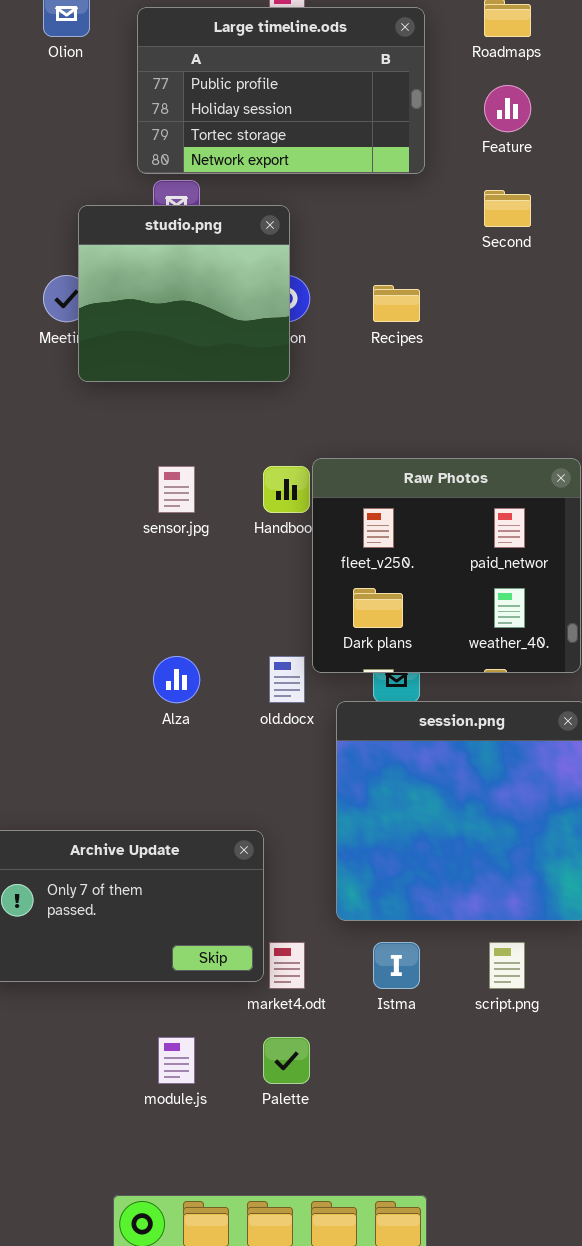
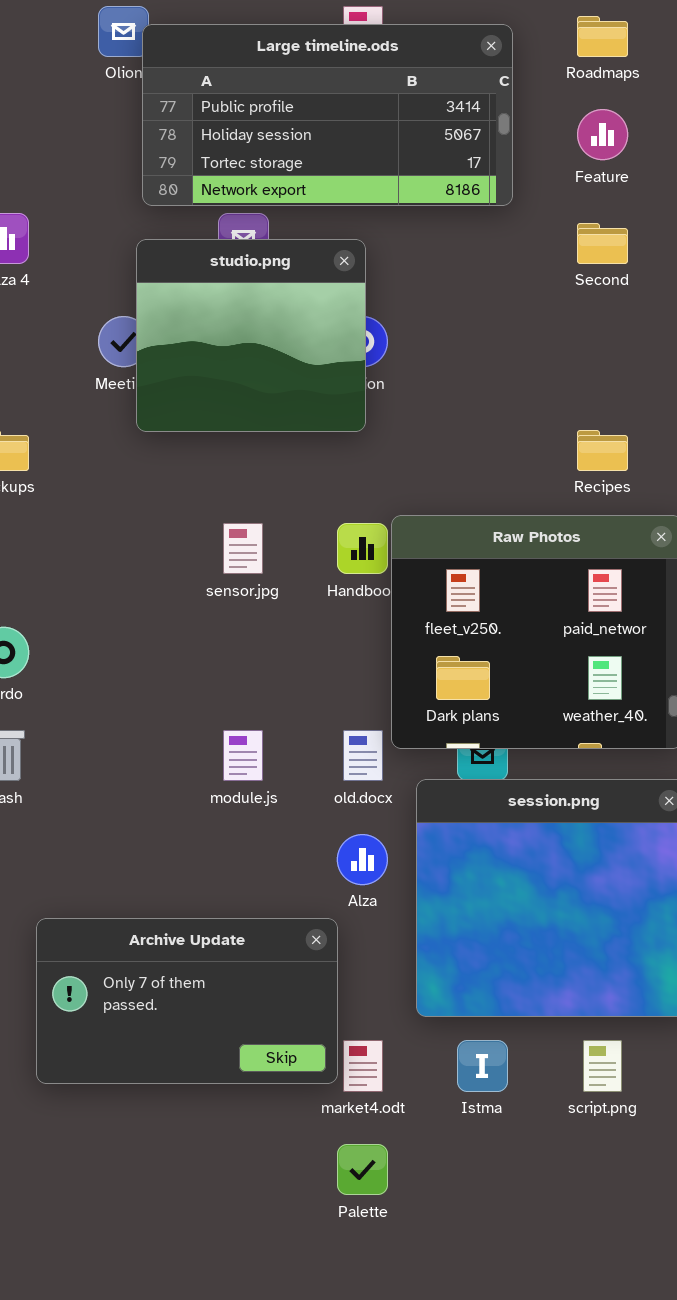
Large timeline.ods: [137,7,425,174] -> [142,24,513,206], resized
Recipes: [373,285,420,322] -> [577,430,628,471], moved
Alza: [153,656,200,703] -> [337,834,388,885], moved
module.js: [158,1037,195,1084] -> [223,730,263,781], moved

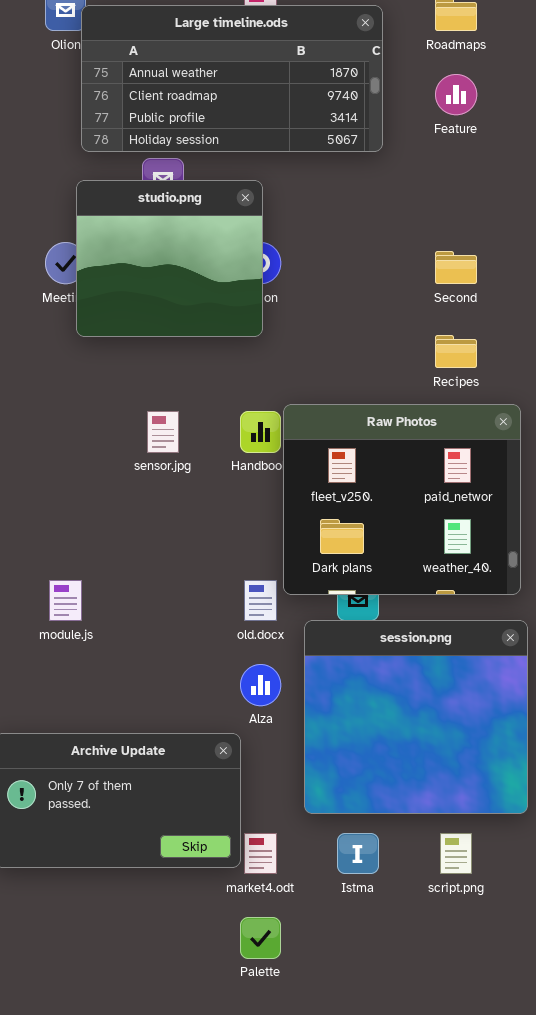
Large timeline.ods: [142,24,513,206] -> [81,5,383,152], scrolled up 2 rows
Second: [577,223,628,264] -> [435,251,477,284], moved
module.js: [223,730,263,781] -> [49,580,82,621], moved

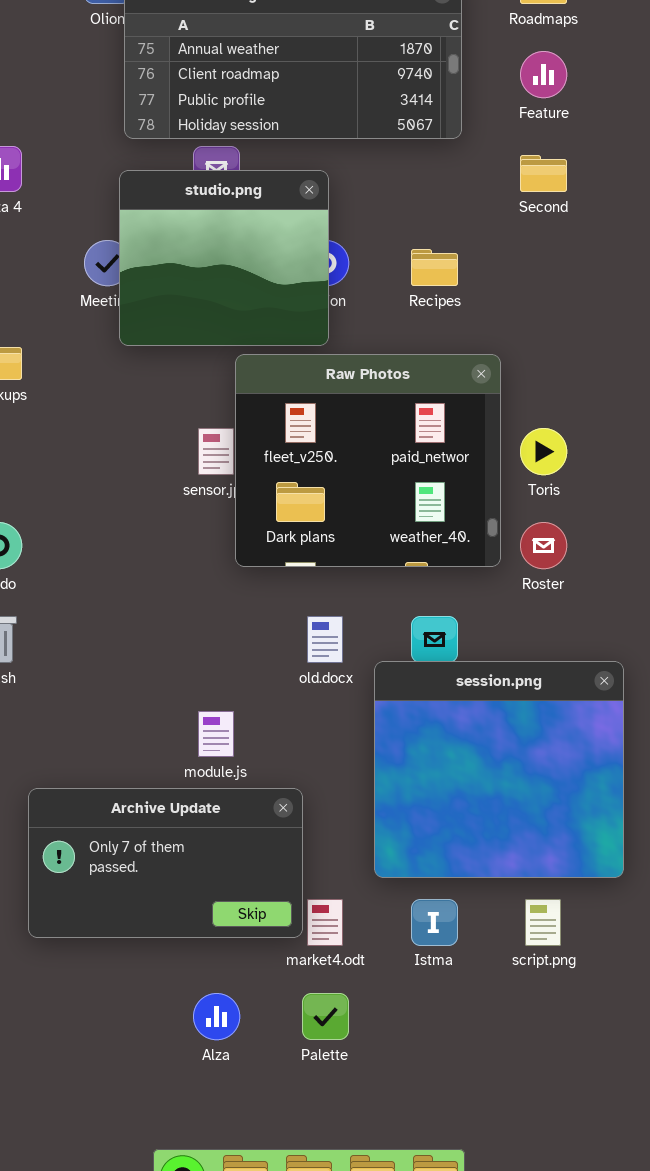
Second: [435,251,477,284] -> [520,155,567,192], moved
Recipes: [435,335,477,368] -> [411,249,458,286], moved
Raw Photos: [283,404,521,595] -> [235,354,501,567], moved
module.js: [49,580,82,621] -> [198,711,234,757], moved
Alza: [240,664,281,706] -> [193,993,240,1040], moved

